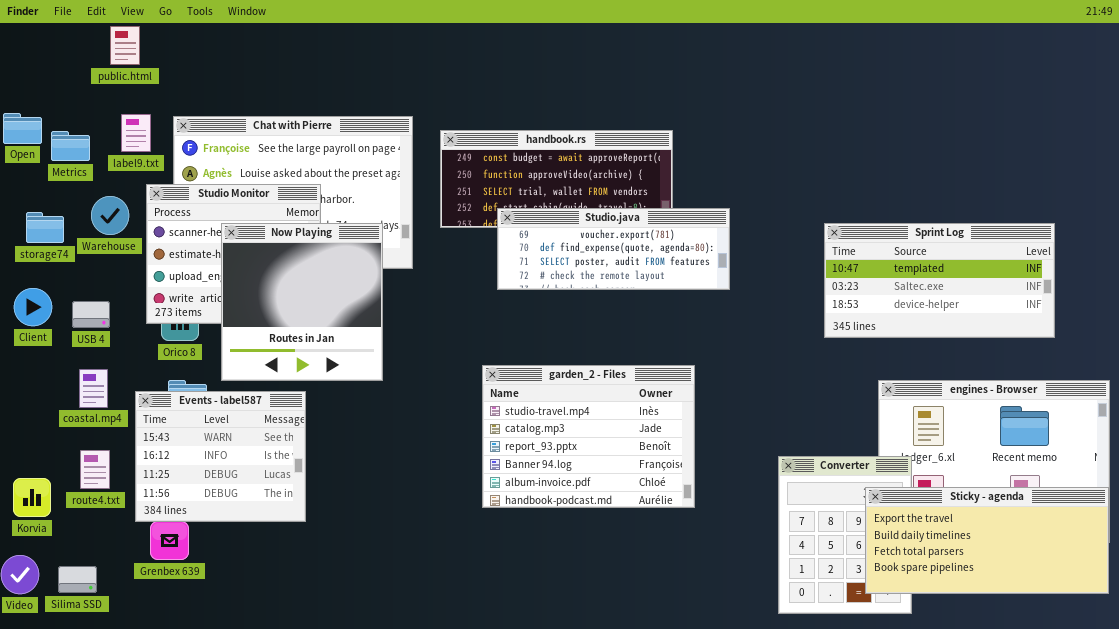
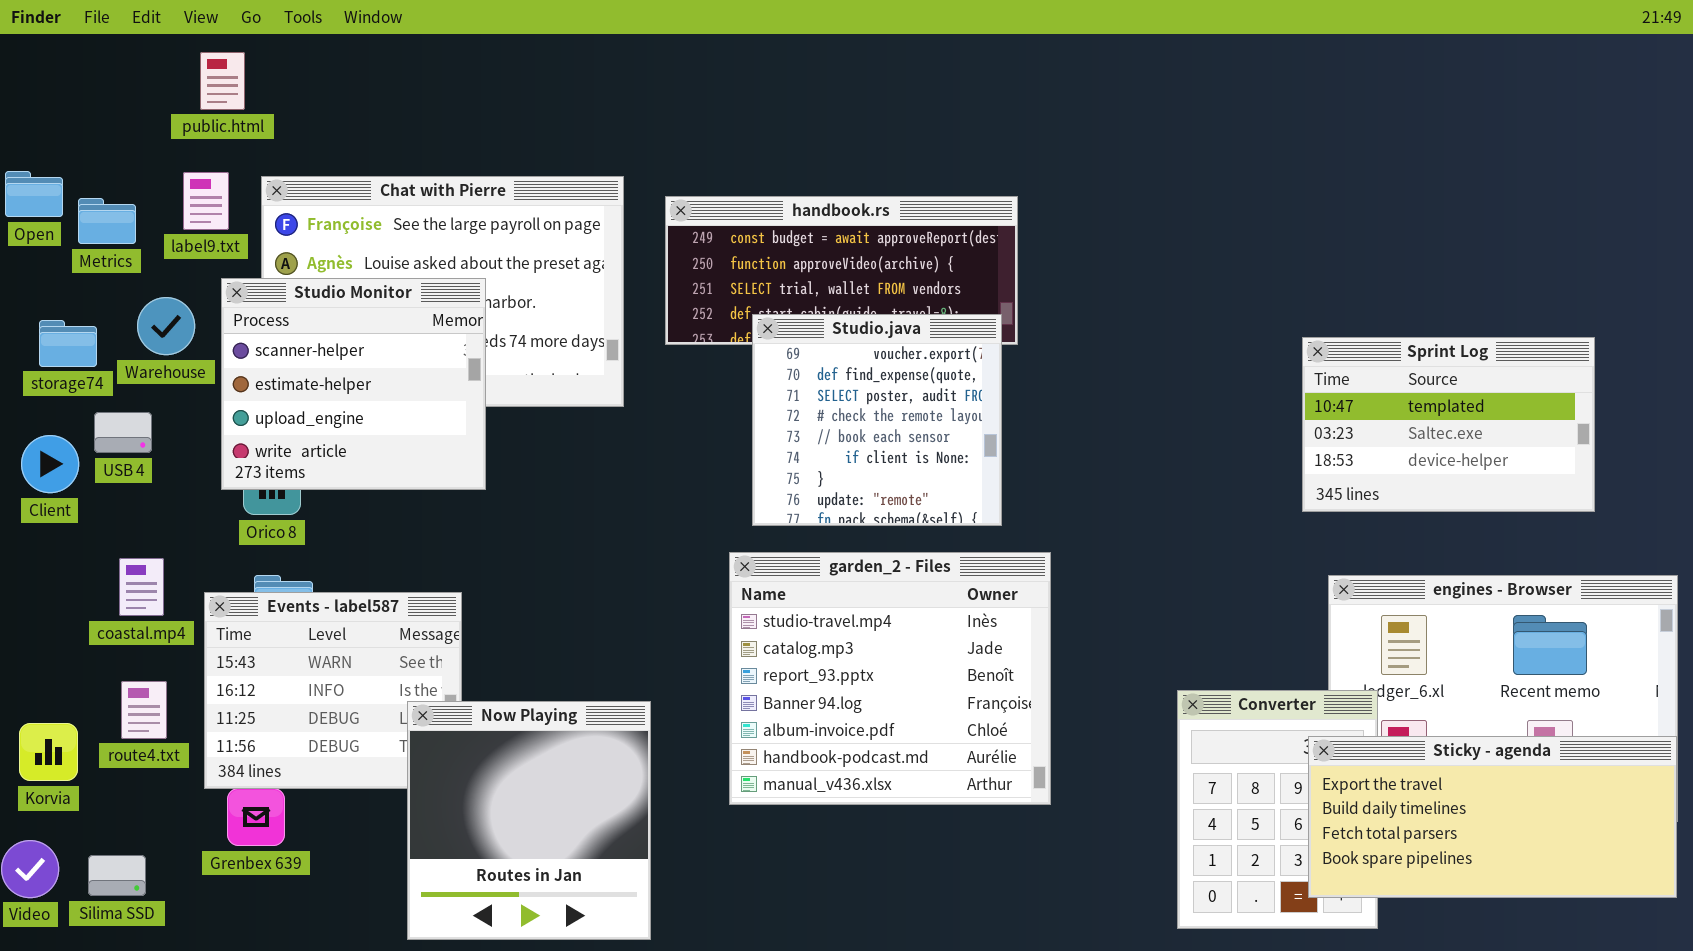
public.html: [110,26,140,65] -> [200,52,245,110], moved
Studio.java: [497,208,730,290] -> [752,314,1002,526], resized
Now Playing: [221,223,383,381] -> [407,701,651,940], moved
Sprint Log: [824,223,1055,338] -> [1302,337,1595,512], resized
USB 4: [72,301,110,328] -> [94,412,152,453], moved
garden_2 - Files: [482,365,695,508] -> [729,552,1051,805], resized

